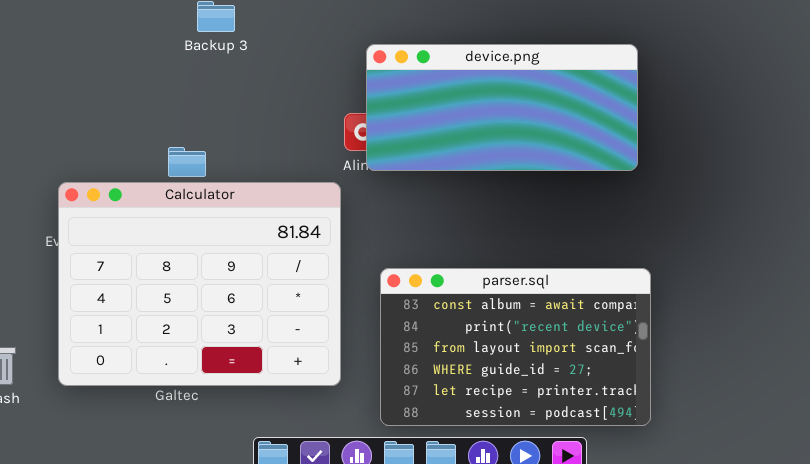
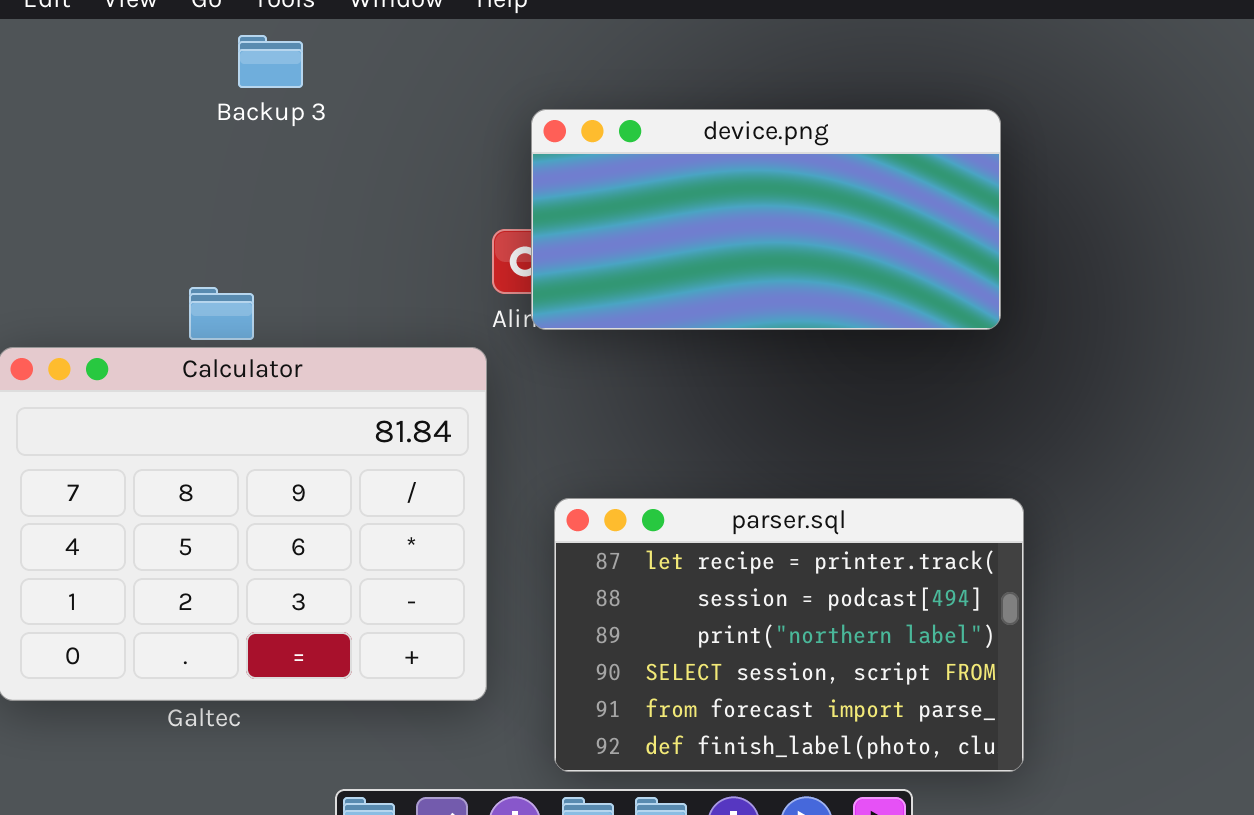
parser.sql: [380,268,651,426] -> [554,498,1024,772], scrolled down 4 rows

